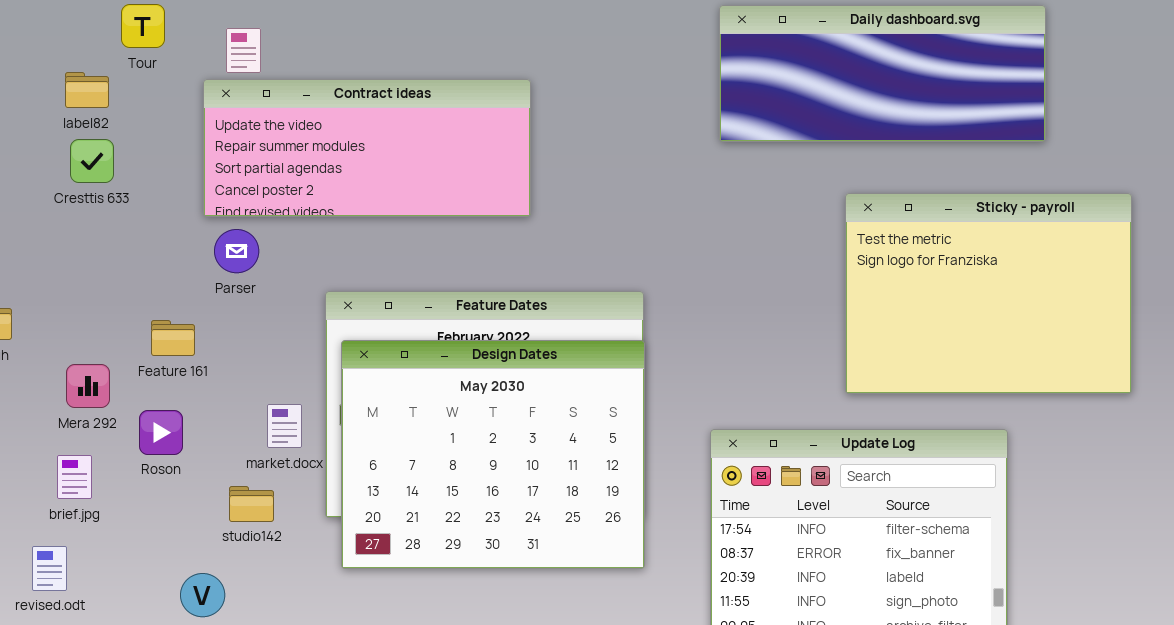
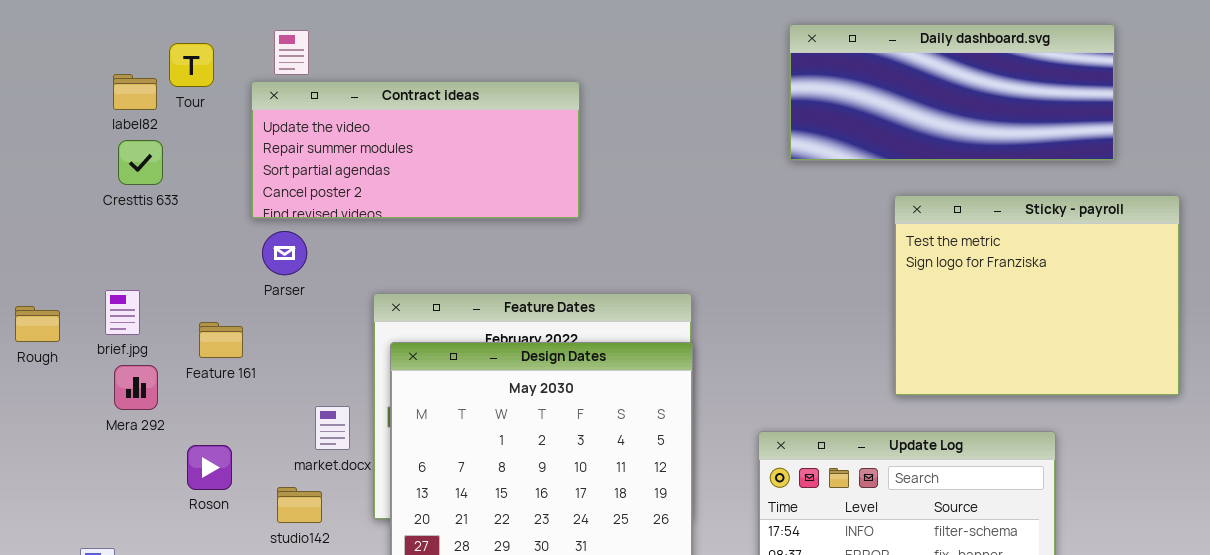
Tour: [121,4,165,48] -> [169,43,214,87], moved
Daily dashboard.svg: [719,5,1046,142] -> [789,24,1115,161], moved
Roson: [139,410,183,455] -> [187,445,232,490], moved
brief.jpg: [57,455,92,499] -> [105,290,140,335], moved

